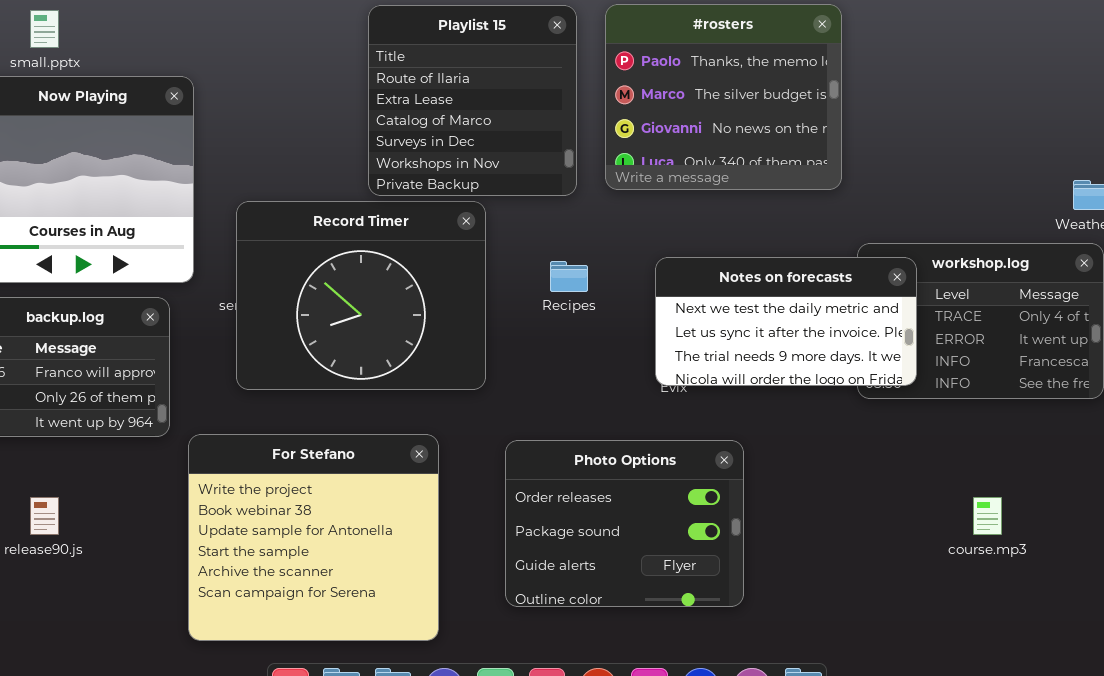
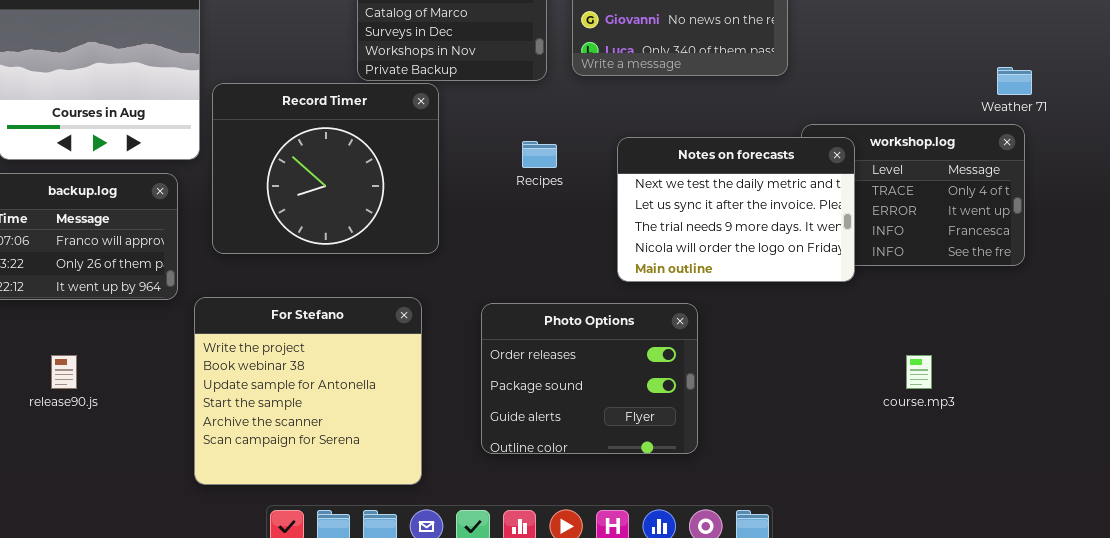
Record Timer: [236,201,486,390] -> [212,83,439,254], moved
Notes on forecasts: [655,257,917,386] -> [617,137,855,282], resized

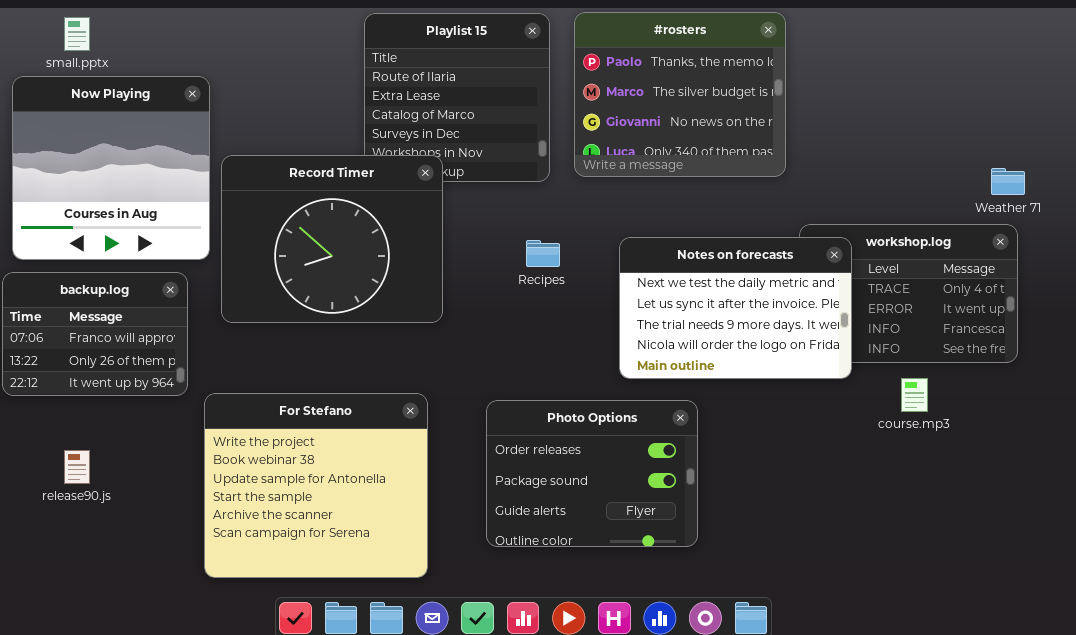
Record Timer: [212,83,439,254] -> [221,155,443,323], moved
course.mp3: [906,355,932,389] -> [901,378,928,412], moved

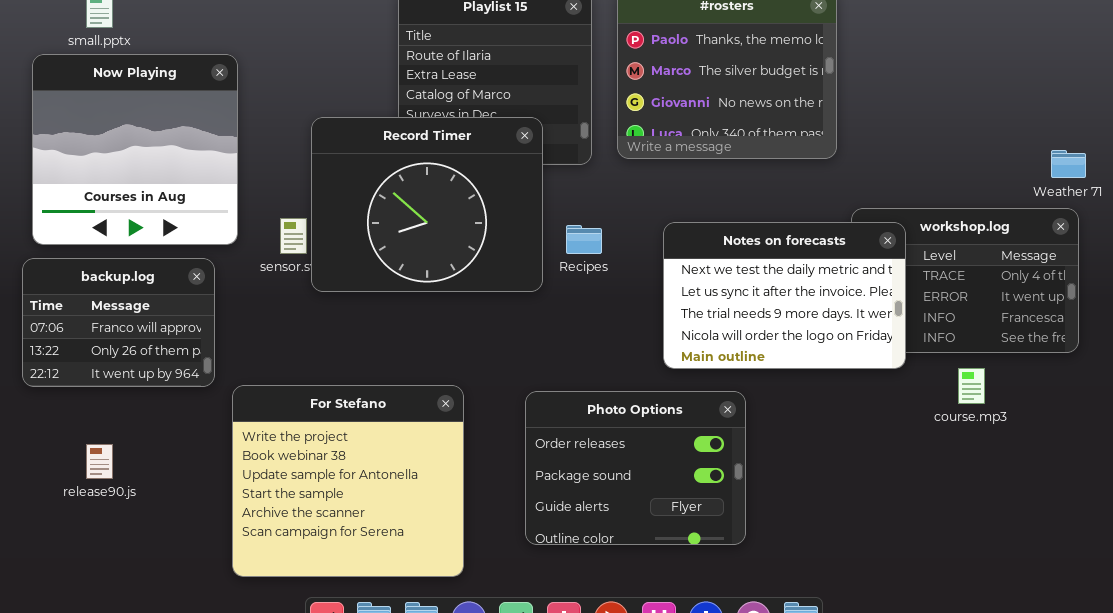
Record Timer: [221,155,443,323] -> [311,117,543,292], moved

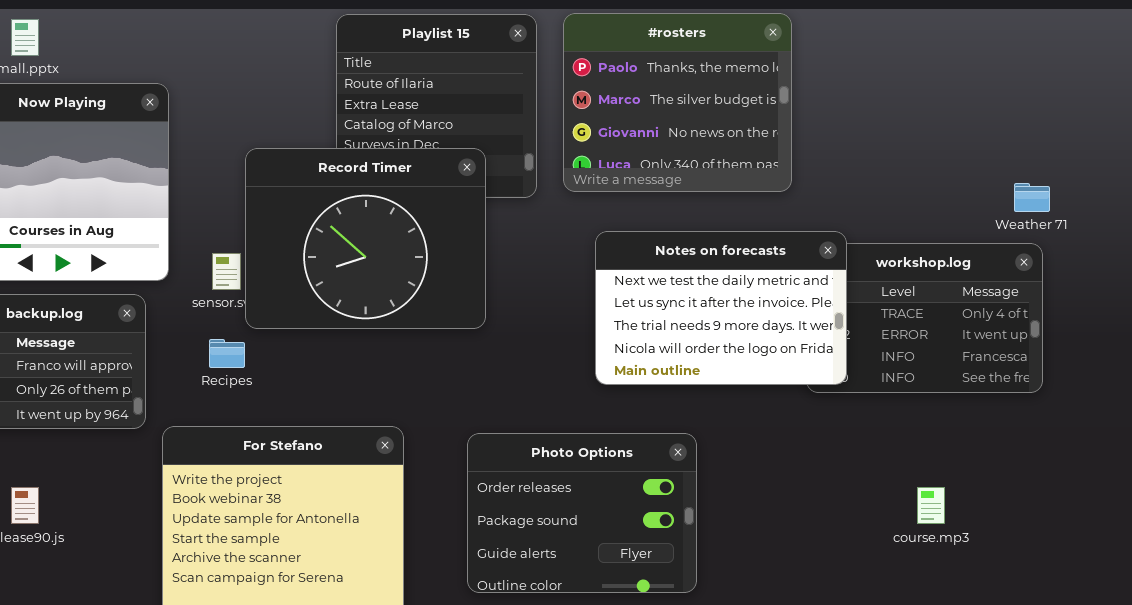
Notes on forecasts: [663,222,906,369] -> [595,231,847,385], moved
Recipes: [566,225,602,254] -> [209,339,245,368], moved
course.mp3: [958,368,985,404] -> [917,487,945,524], moved

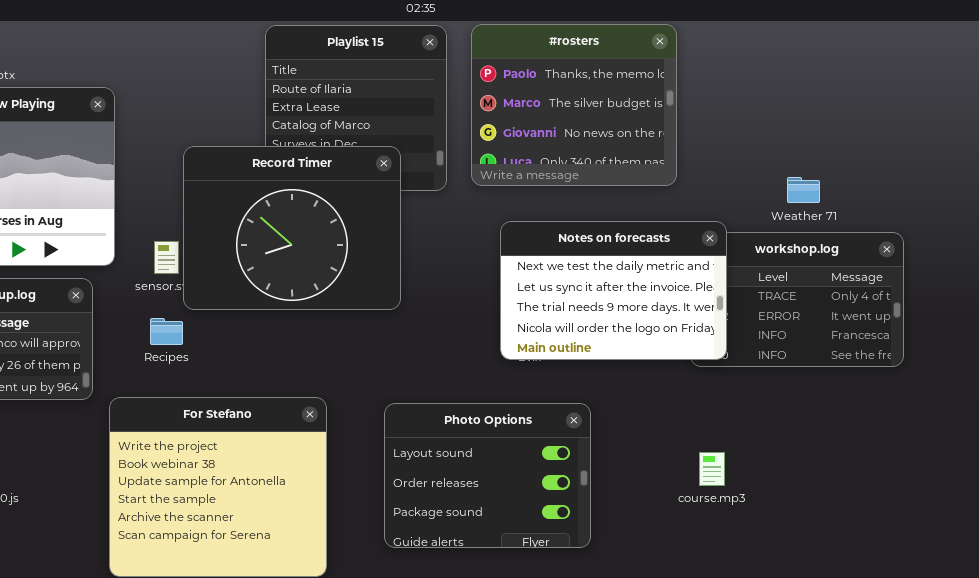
Weather 71: [1014,183,1050,212] -> [787,177,820,203], moved
Photo Options: [467,433,697,593] -> [384,403,591,548], scrolled up 1 row
course.mp3: [917,487,945,524] -> [699,452,725,486], moved

